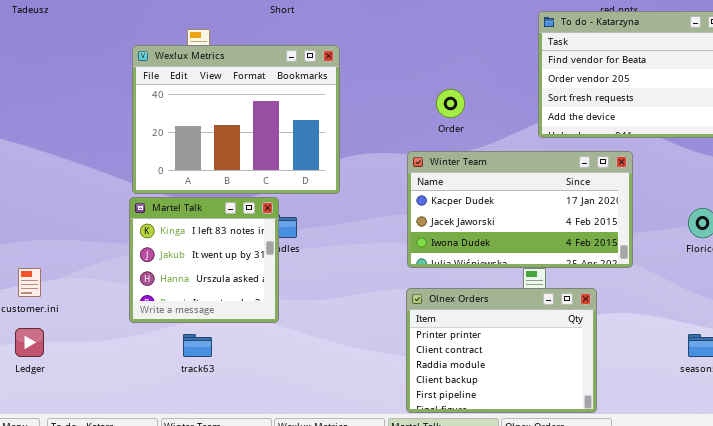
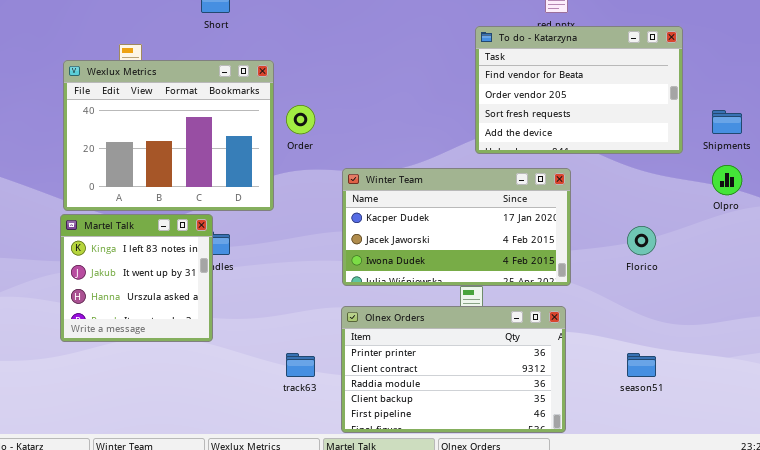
Order: [436,89,465,118] -> [286,105,315,134], moved
Olnex Orders: [406,288,597,413] -> [341,306,566,433], resized
track63: [183,334,212,357] -> [286,353,315,377], moved

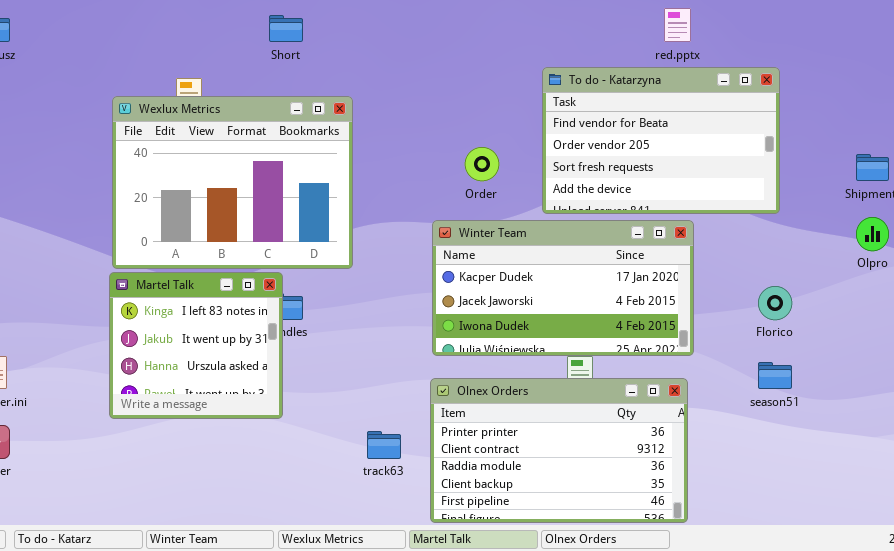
To do - Katarzyna: [475,26,683,154] -> [542,67,780,214], moved
Order: [286,105,315,134] -> [465,147,499,181], moved
season51: [627,353,656,377] -> [758,362,792,389], moved

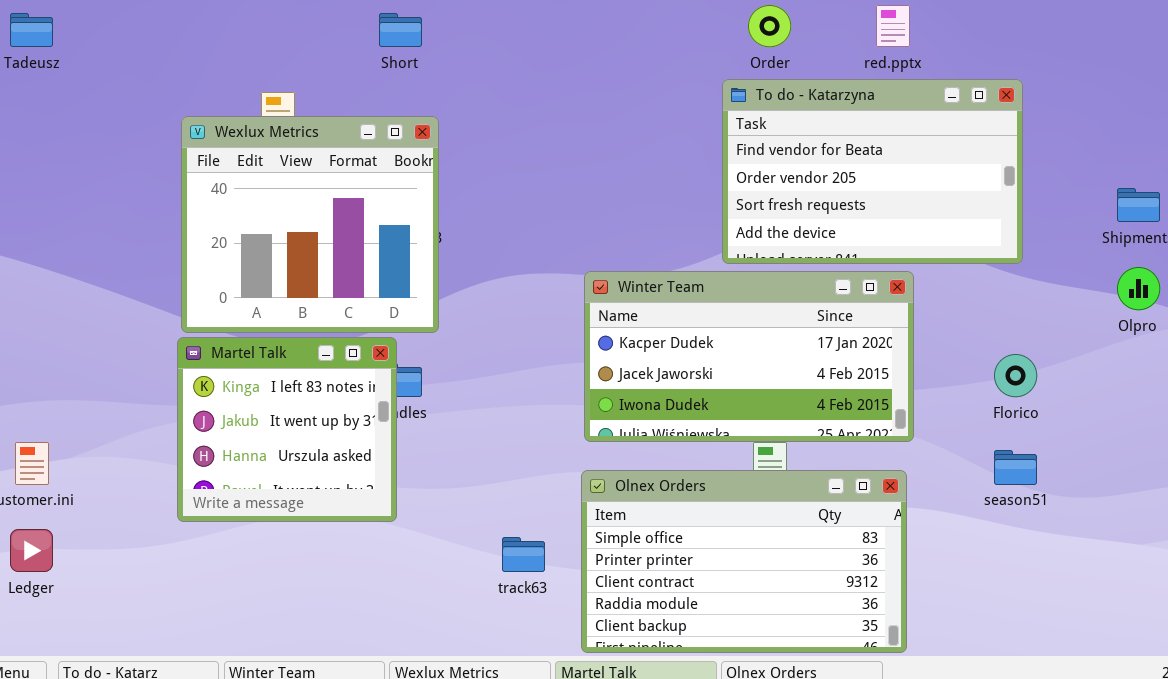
Wexlux Metrics: [112,96,353,269] -> [181,116,439,333], resized
Order: [465,147,499,181] -> [748,5,791,47], moved
Olnex Orders: [430,378,688,523] -> [581,470,907,653], scrolled up 1 row

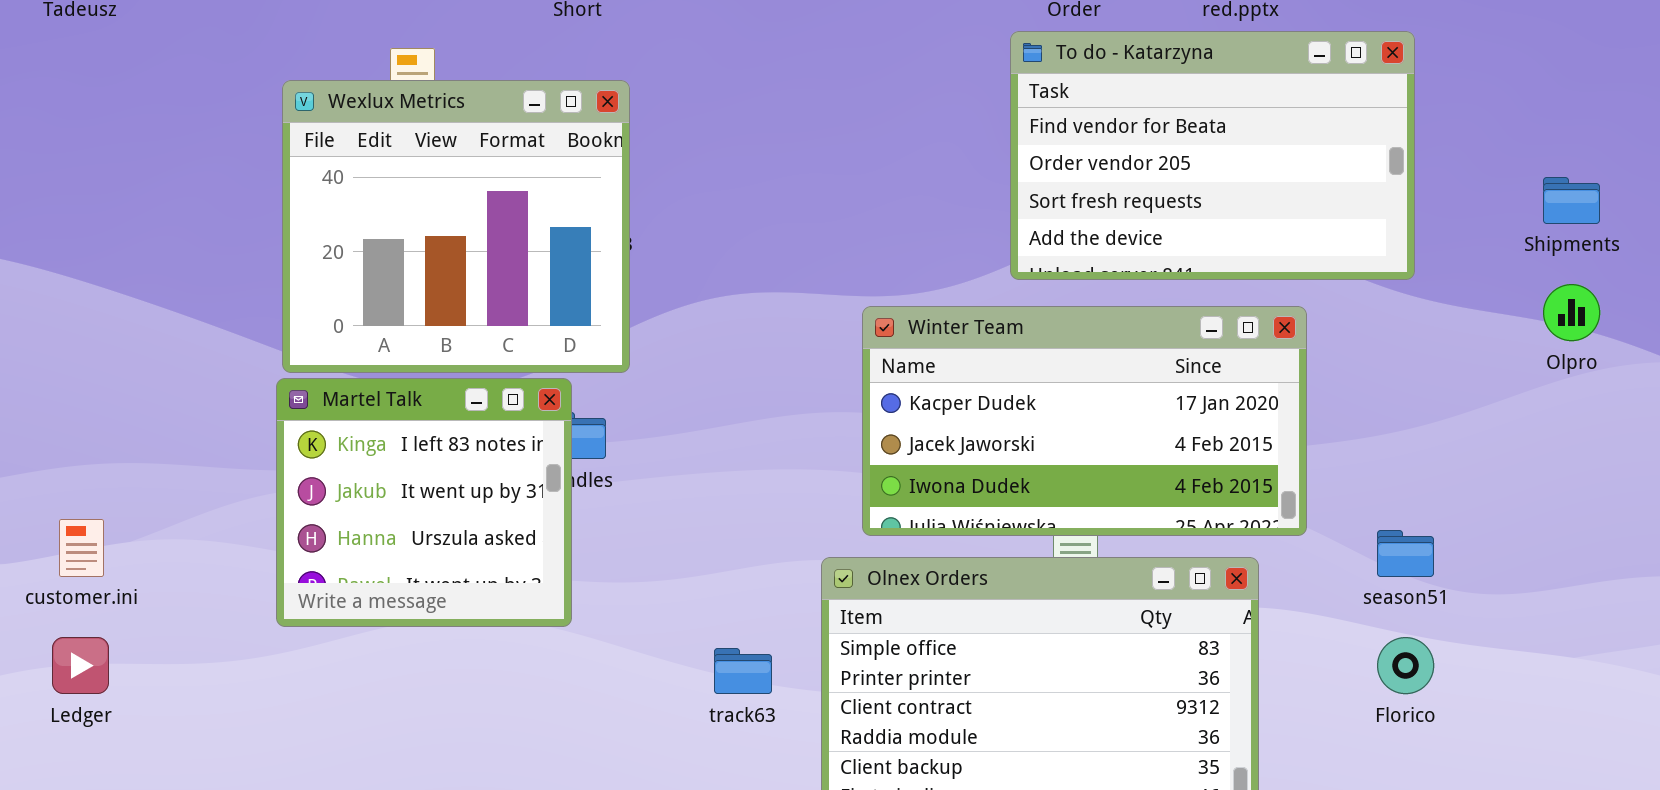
Winter Team: [584,271,914,442] -> [862,306,1307,536], moved
Florico: [994,354,1037,397] -> [1377,637,1434,694], moved

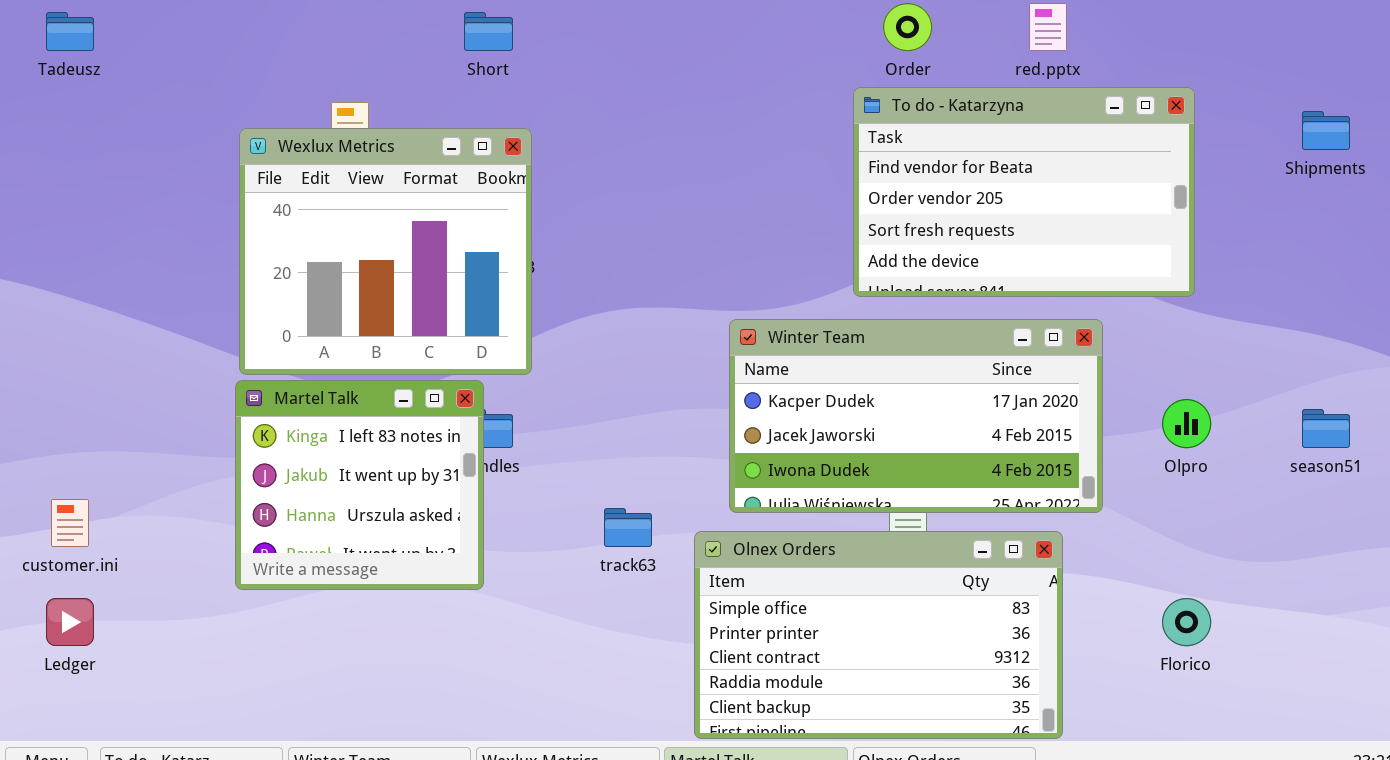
Shipments: [1543,177,1600,224] -> [1302,111,1350,150], moved
Olpro: [1543,284,1600,341] -> [1162,399,1211,448], moved
season51: [1377,530,1434,577] -> [1302,409,1350,448], moved
track63: [714,648,772,694] -> [604,508,652,547], moved

